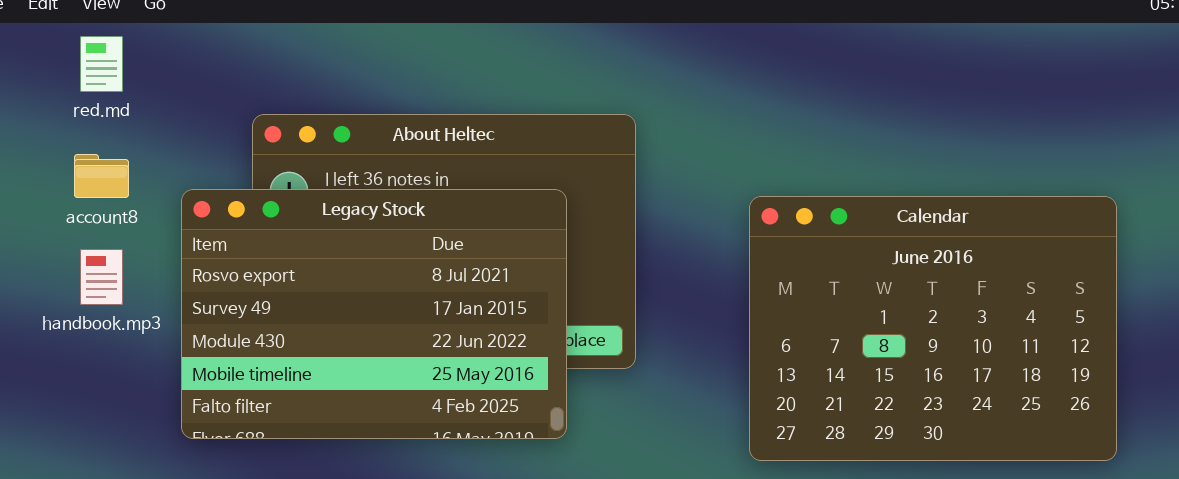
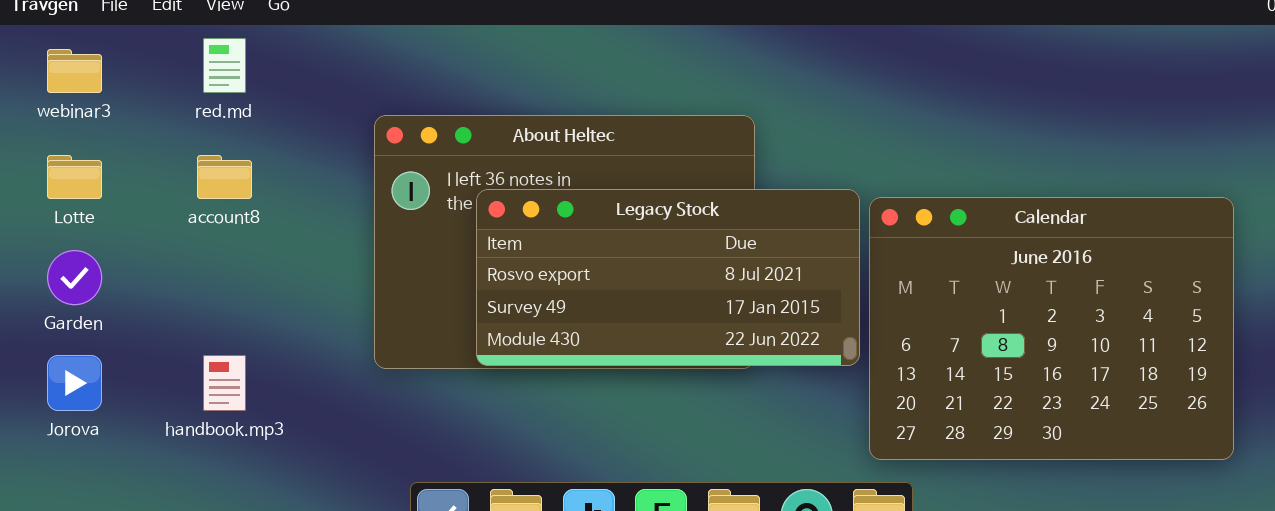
Legacy Stock: [181,189,567,439] -> [476,189,860,366], moved, resized
handbook.mp3: [80,249,123,305] -> [203,355,246,411], moved

